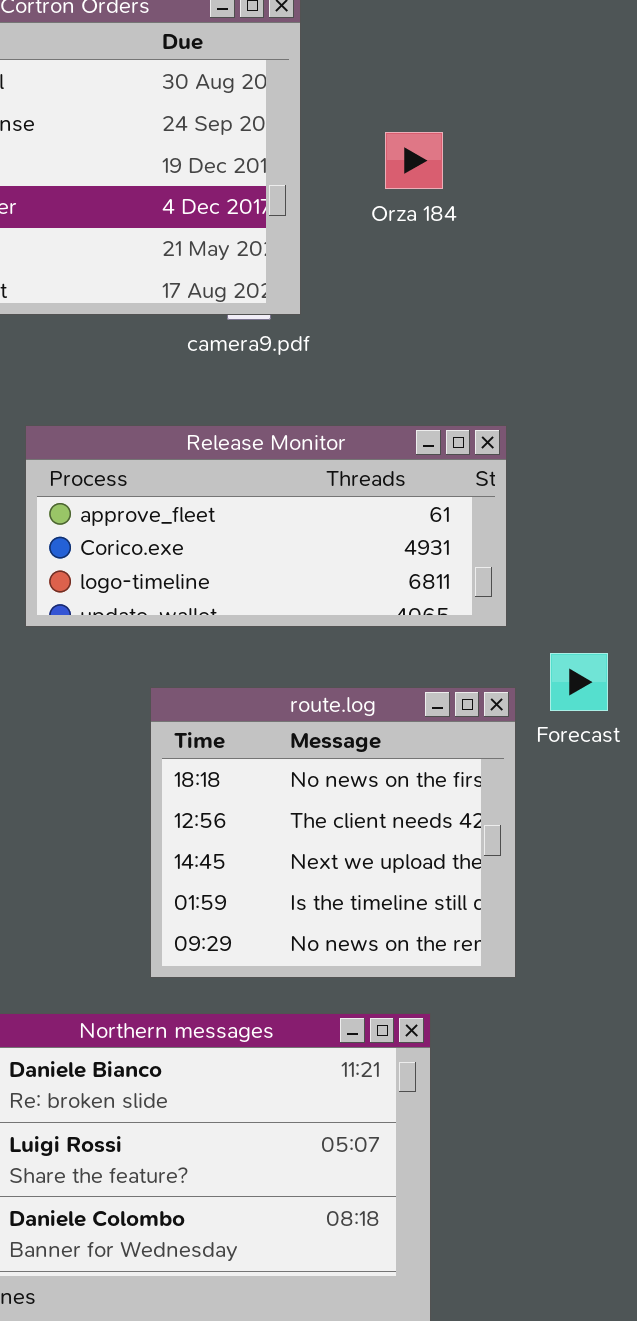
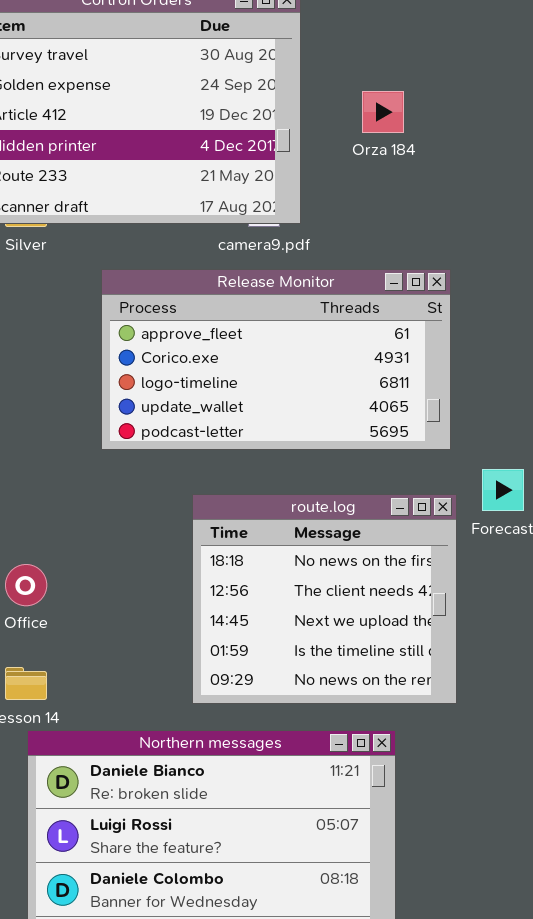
Release Monitor: [25,425,507,627] -> [101,269,451,450], resized

